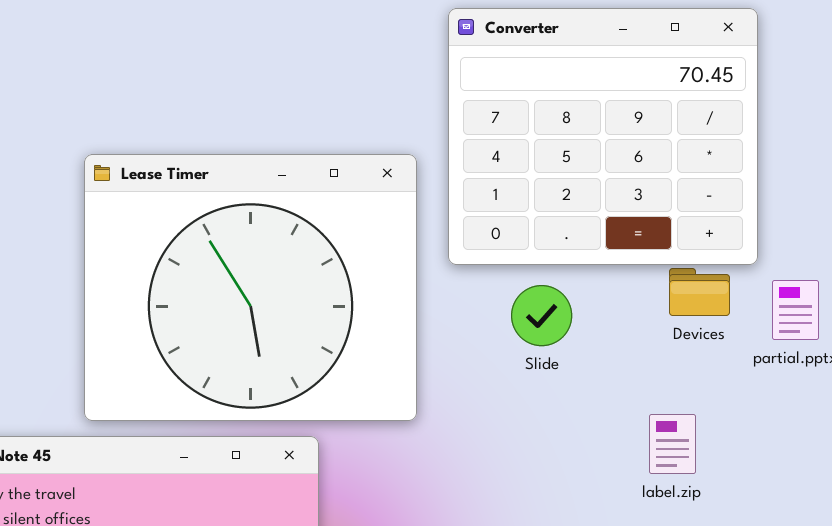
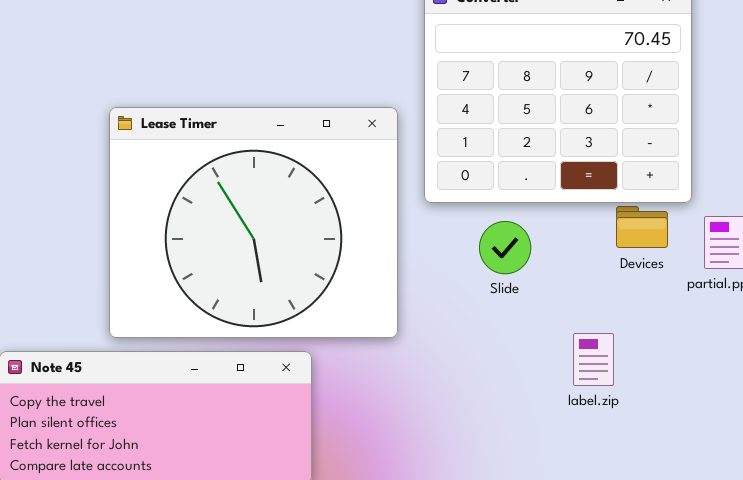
label.zip: [649,414,696,474] -> [573,333,614,386], moved

